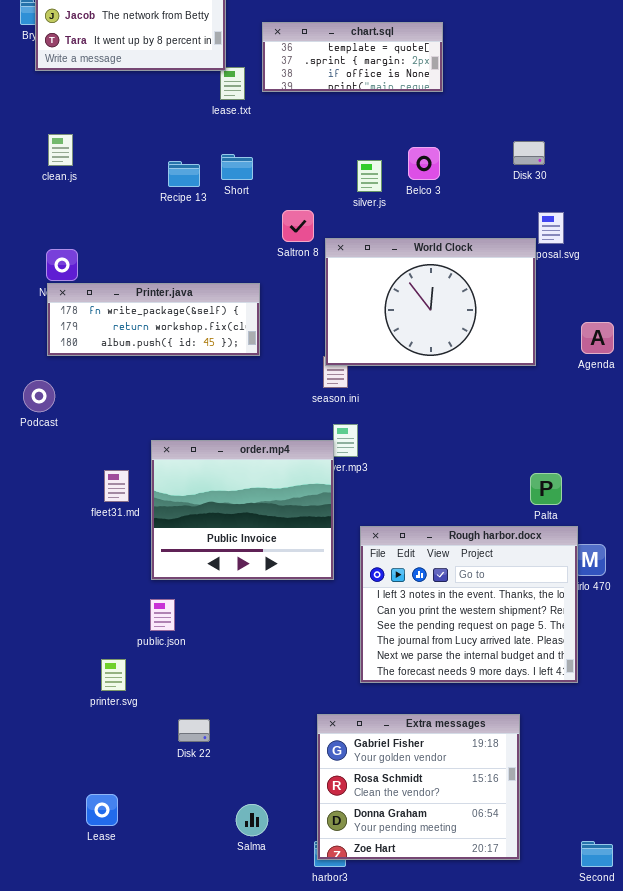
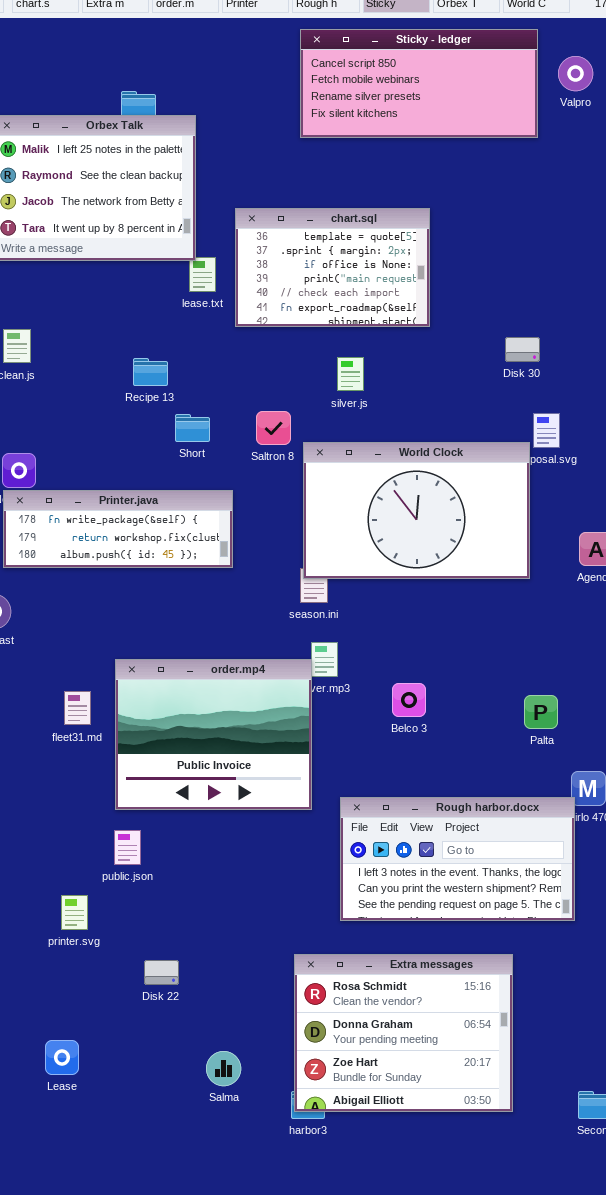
chart.sql: [262,22,443,92] -> [235,208,430,327], resized
Belco 3: [408,147,440,180] -> [392,683,426,717], moved
Short: [221,154,253,180] -> [175,414,210,442], moved
Rough harbor.docx: [360,526,578,683] -> [340,797,575,921], resized
Extra messages: [317,714,520,860] -> [294,954,513,1112], scrolled down 1 row

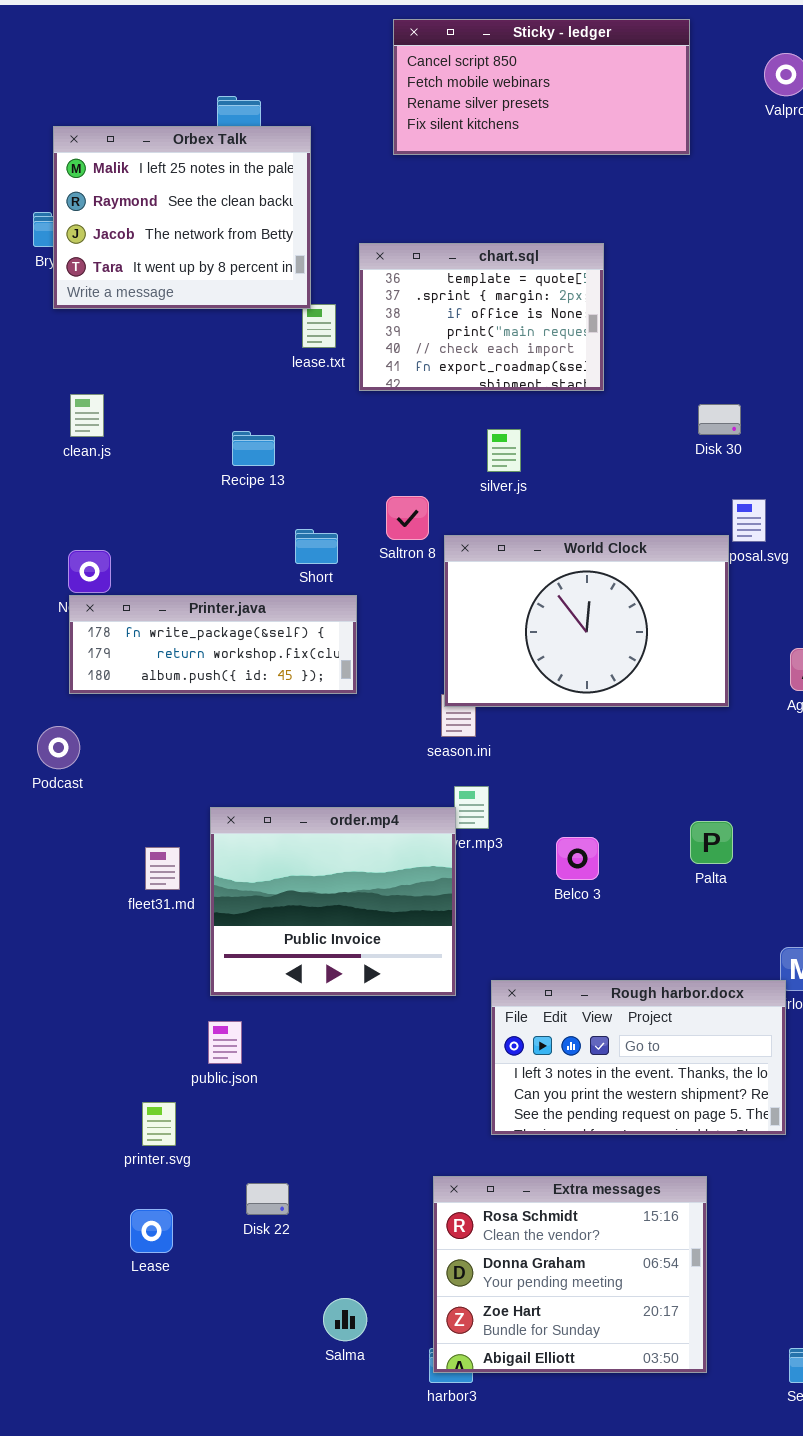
Sticky - ledger: [300,29,538,138] -> [393,19,690,155], moved
Short: [175,414,210,442] -> [295,529,338,564], moved
Palta: [524,695,558,729] -> [690,821,733,864], moved
Lease: [45,1040,79,1075] -> [130,1209,173,1253], moved

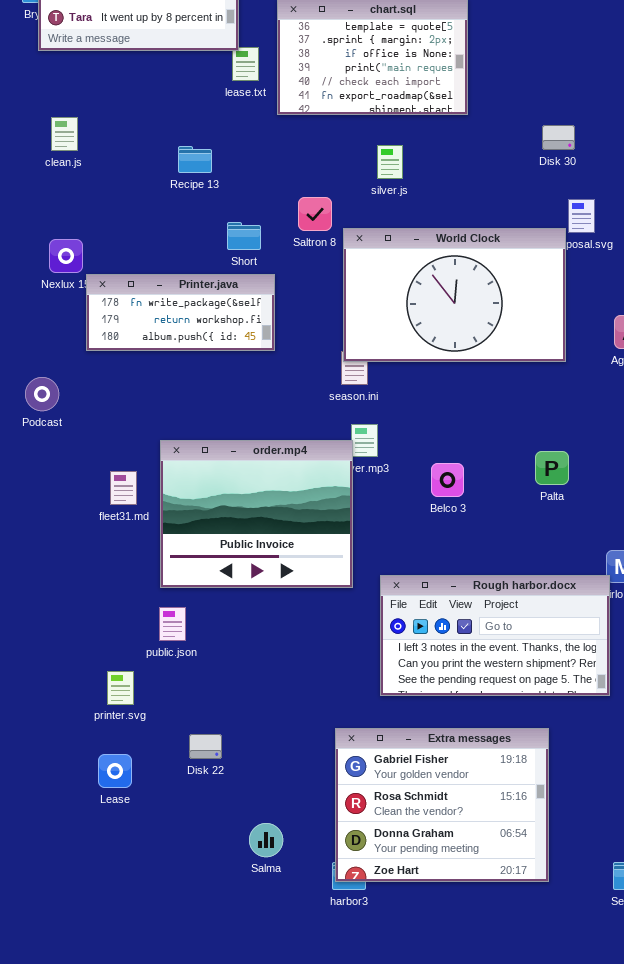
Printer.java: [69,595,357,694] -> [86,274,275,351], resized
Extra messages: [433,1176,707,1373] -> [335,728,549,882], scrolled up 1 row

